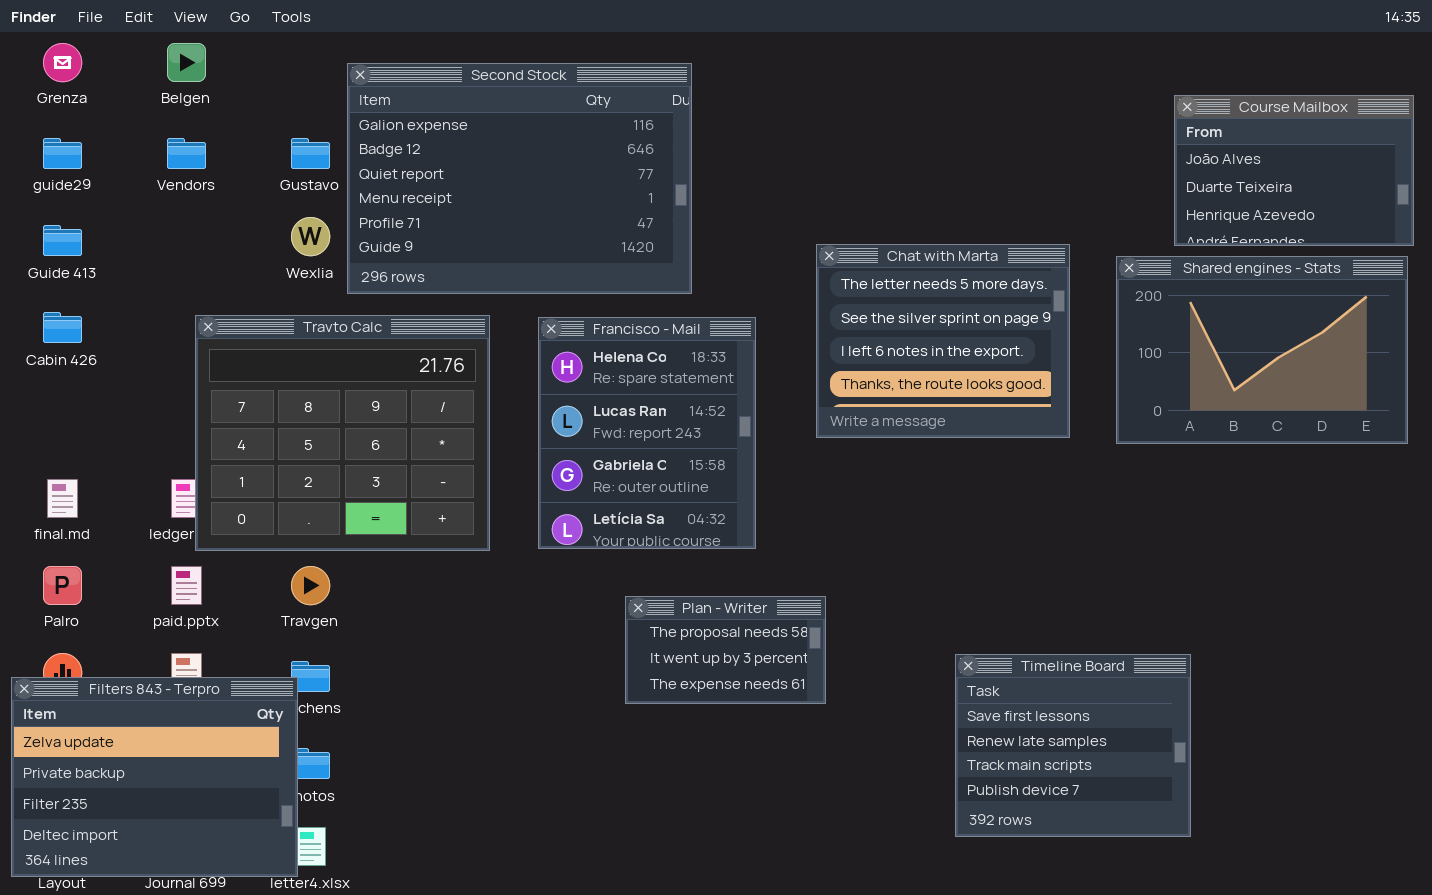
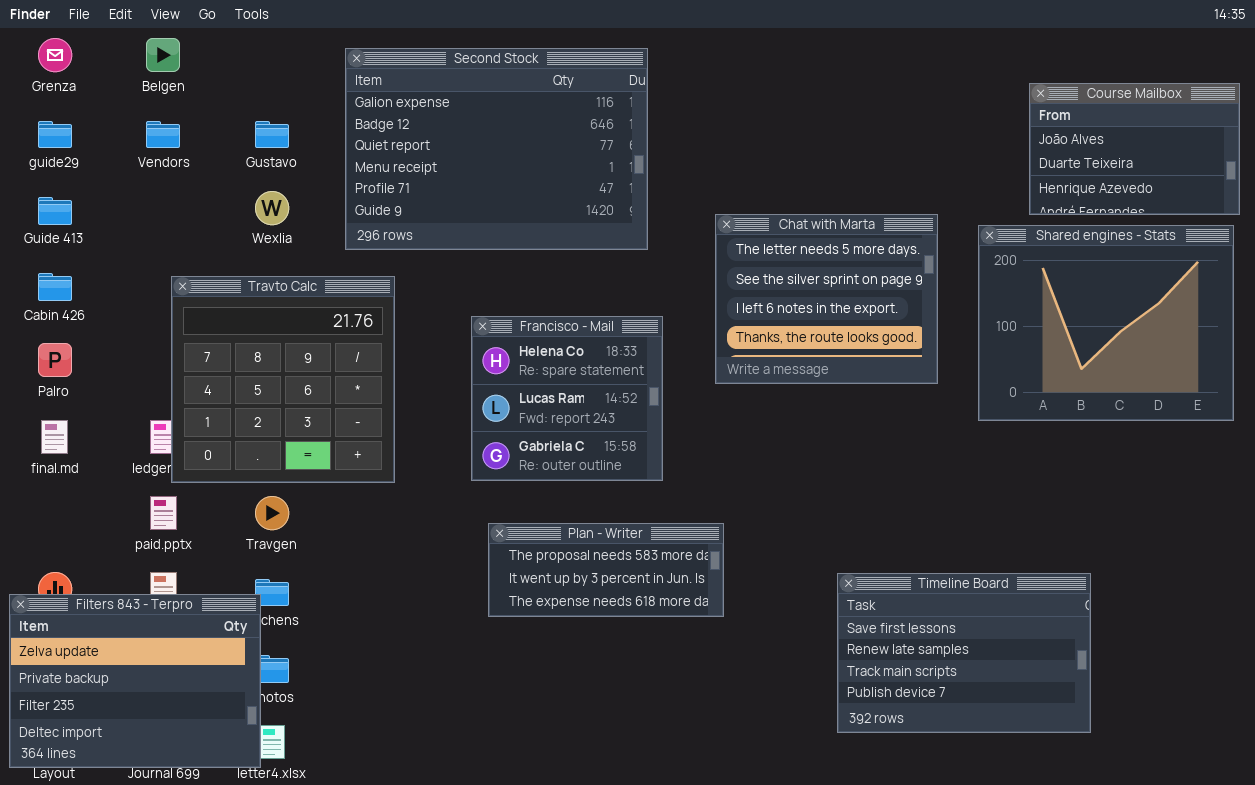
Second Stock: [347,63,692,294] -> [345,48,648,250], moved
Shared engines - Stats: [1116,256,1408,444] -> [978,225,1234,421], resized
Travto Calc: [195,315,490,551] -> [171,276,395,483], resized
Francisco - Mail: [538,317,756,549] -> [471,316,663,481], resized
Palro: [43,566,82,605] -> [38,343,72,377], moved
Plan - Writer: [625,596,826,704] -> [488,523,724,617], resized
Timeline Board: [955,654,1191,837] -> [837,573,1091,733], resized

